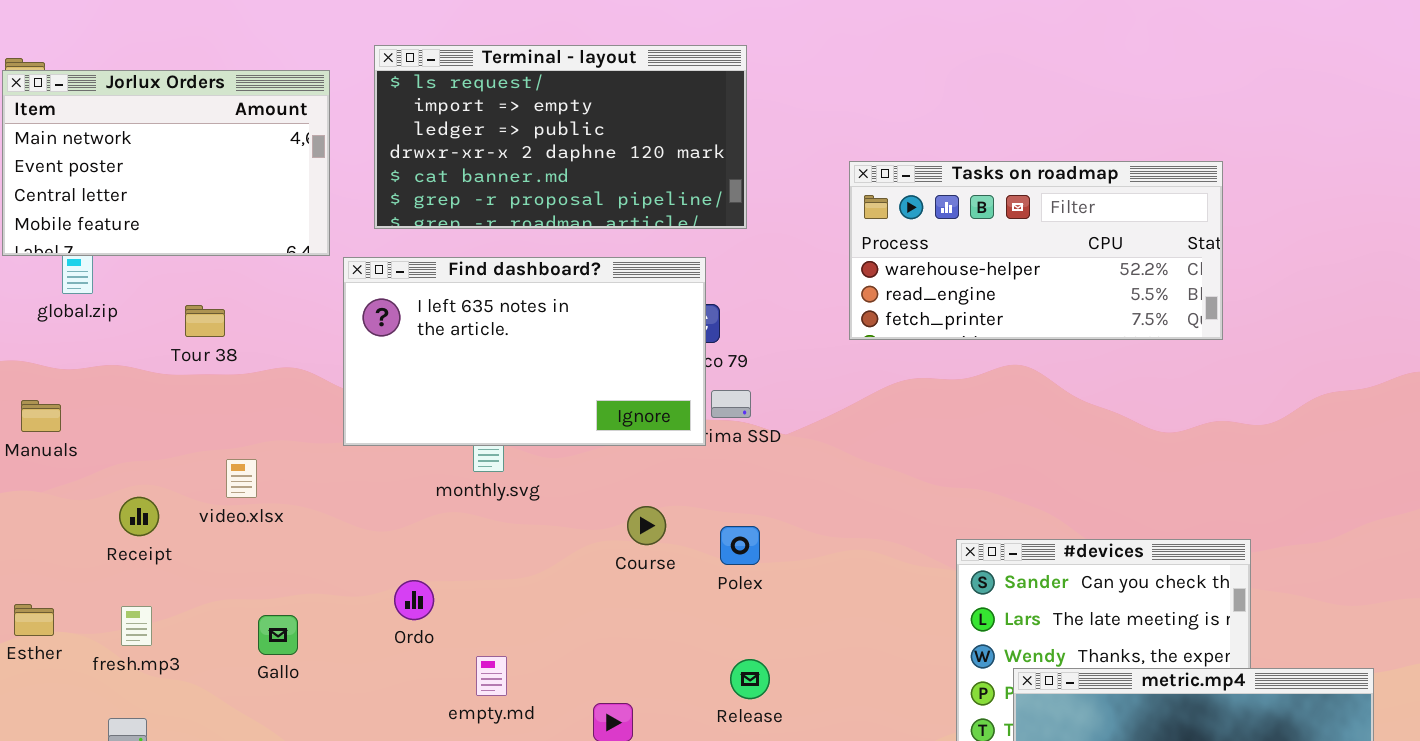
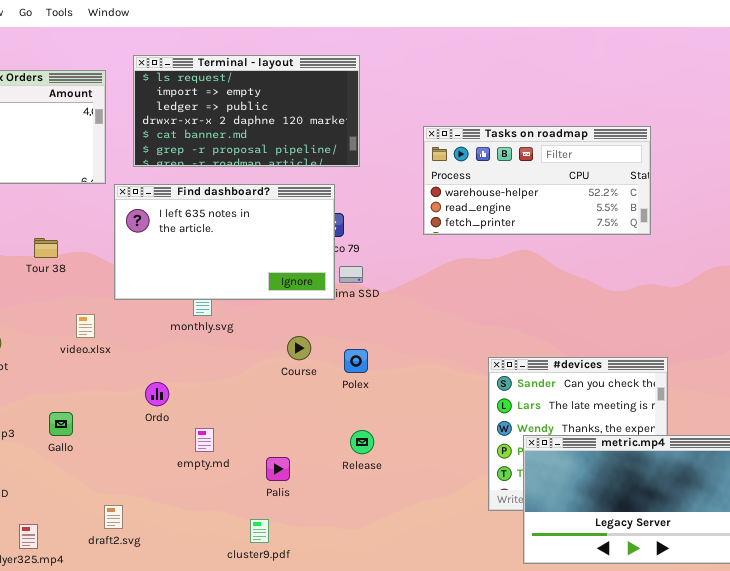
Tour 38: [185,305,225,337] -> [34,238,58,258], moved
video.xlsx: [226,459,257,498] -> [76,314,95,338], moved
Gallo: [258,615,298,655] -> [49,412,73,436], moved

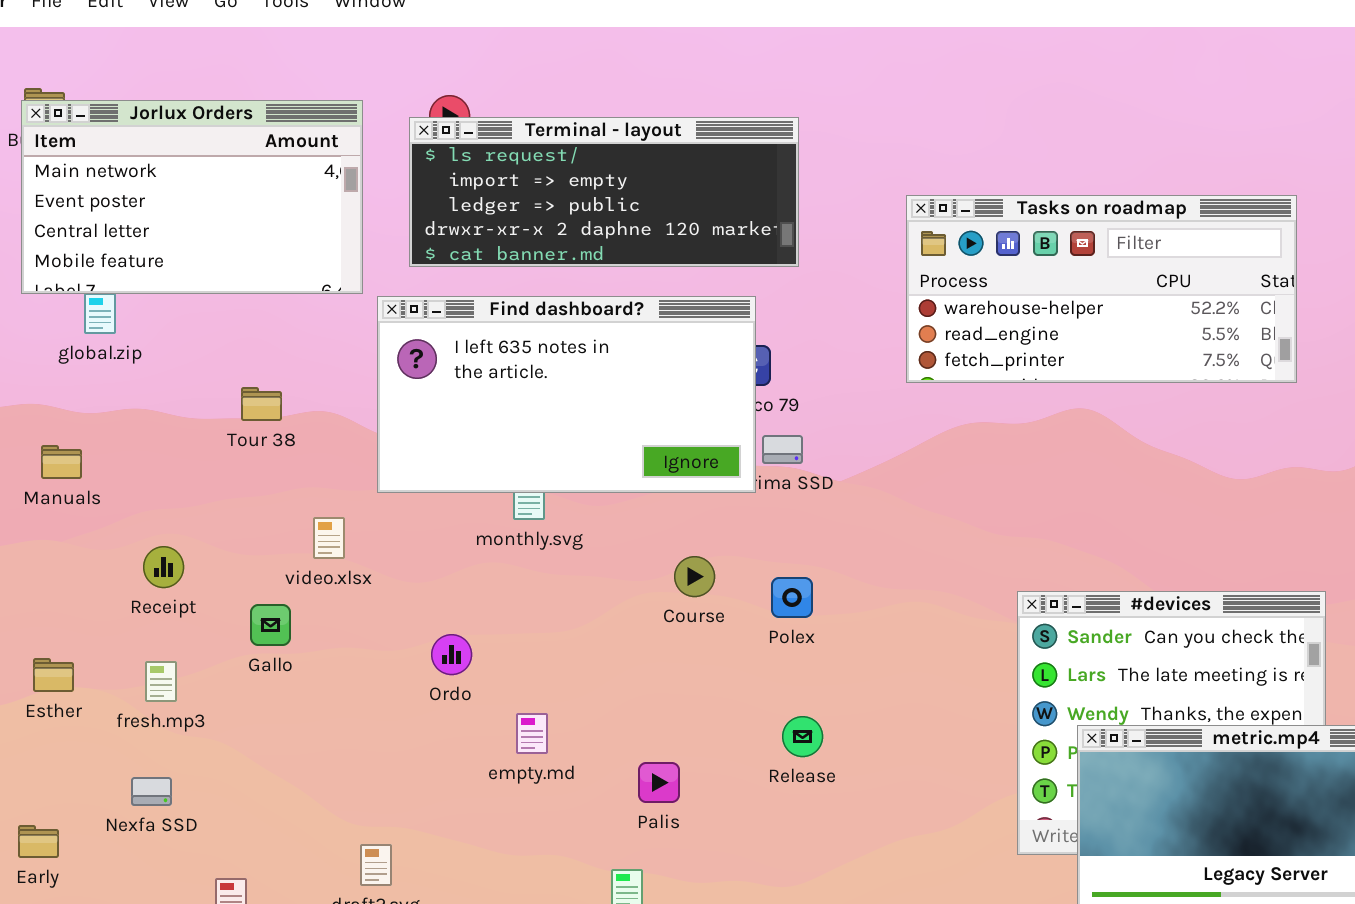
Terminal - layout: [133,55,360,167] -> [409,117,799,267], resized
Gallo: [49,412,73,436] -> [250,604,291,646], moved

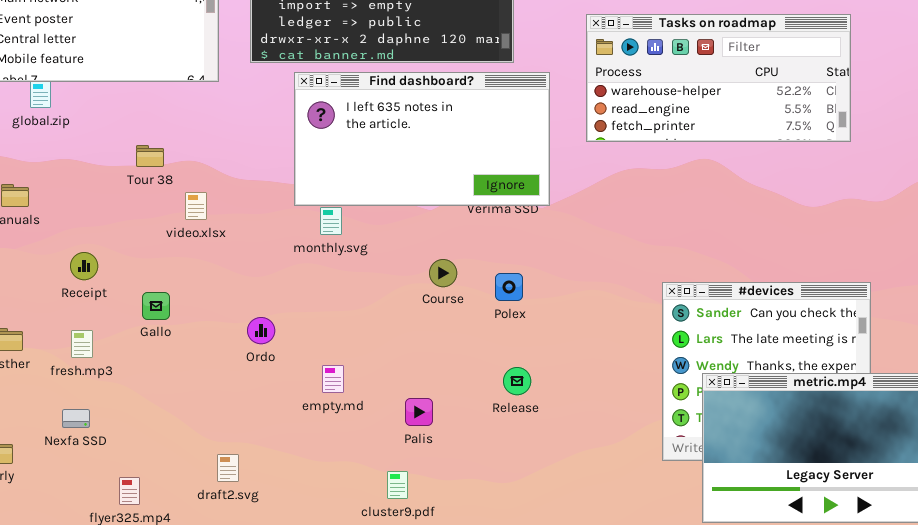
Find dashboard?: [377,296,756,493] -> [294,72,550,206], moved
video.xlsx: [313,517,345,559] -> [185,192,207,220], moved
Ordo: [431,634,472,675] -> [247,317,275,344], moved

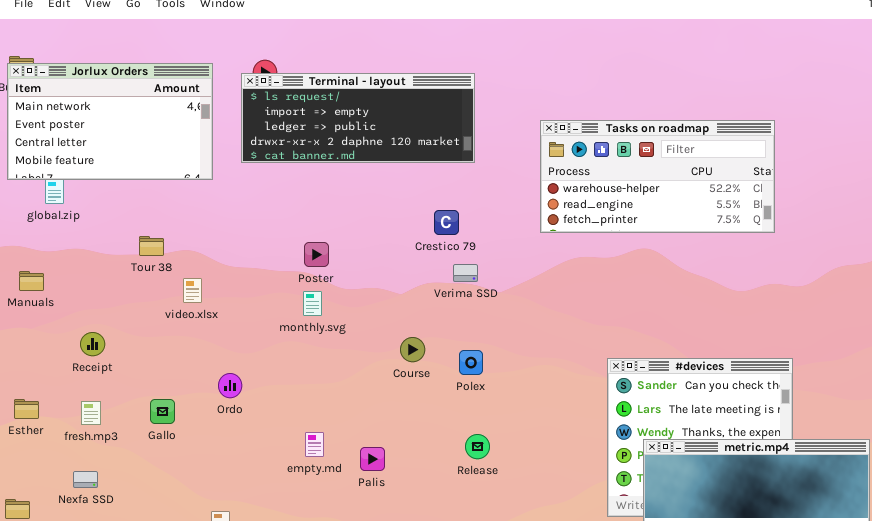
Find dashboard?: [294,72,550,206] -> none, closed
Gallo: [142,292,170,320] -> [150,399,175,424], moved
Ordo: [247,317,275,344] -> [218,373,242,398], moved
Palis: [405,398,433,426] -> [360,447,385,471], moved

